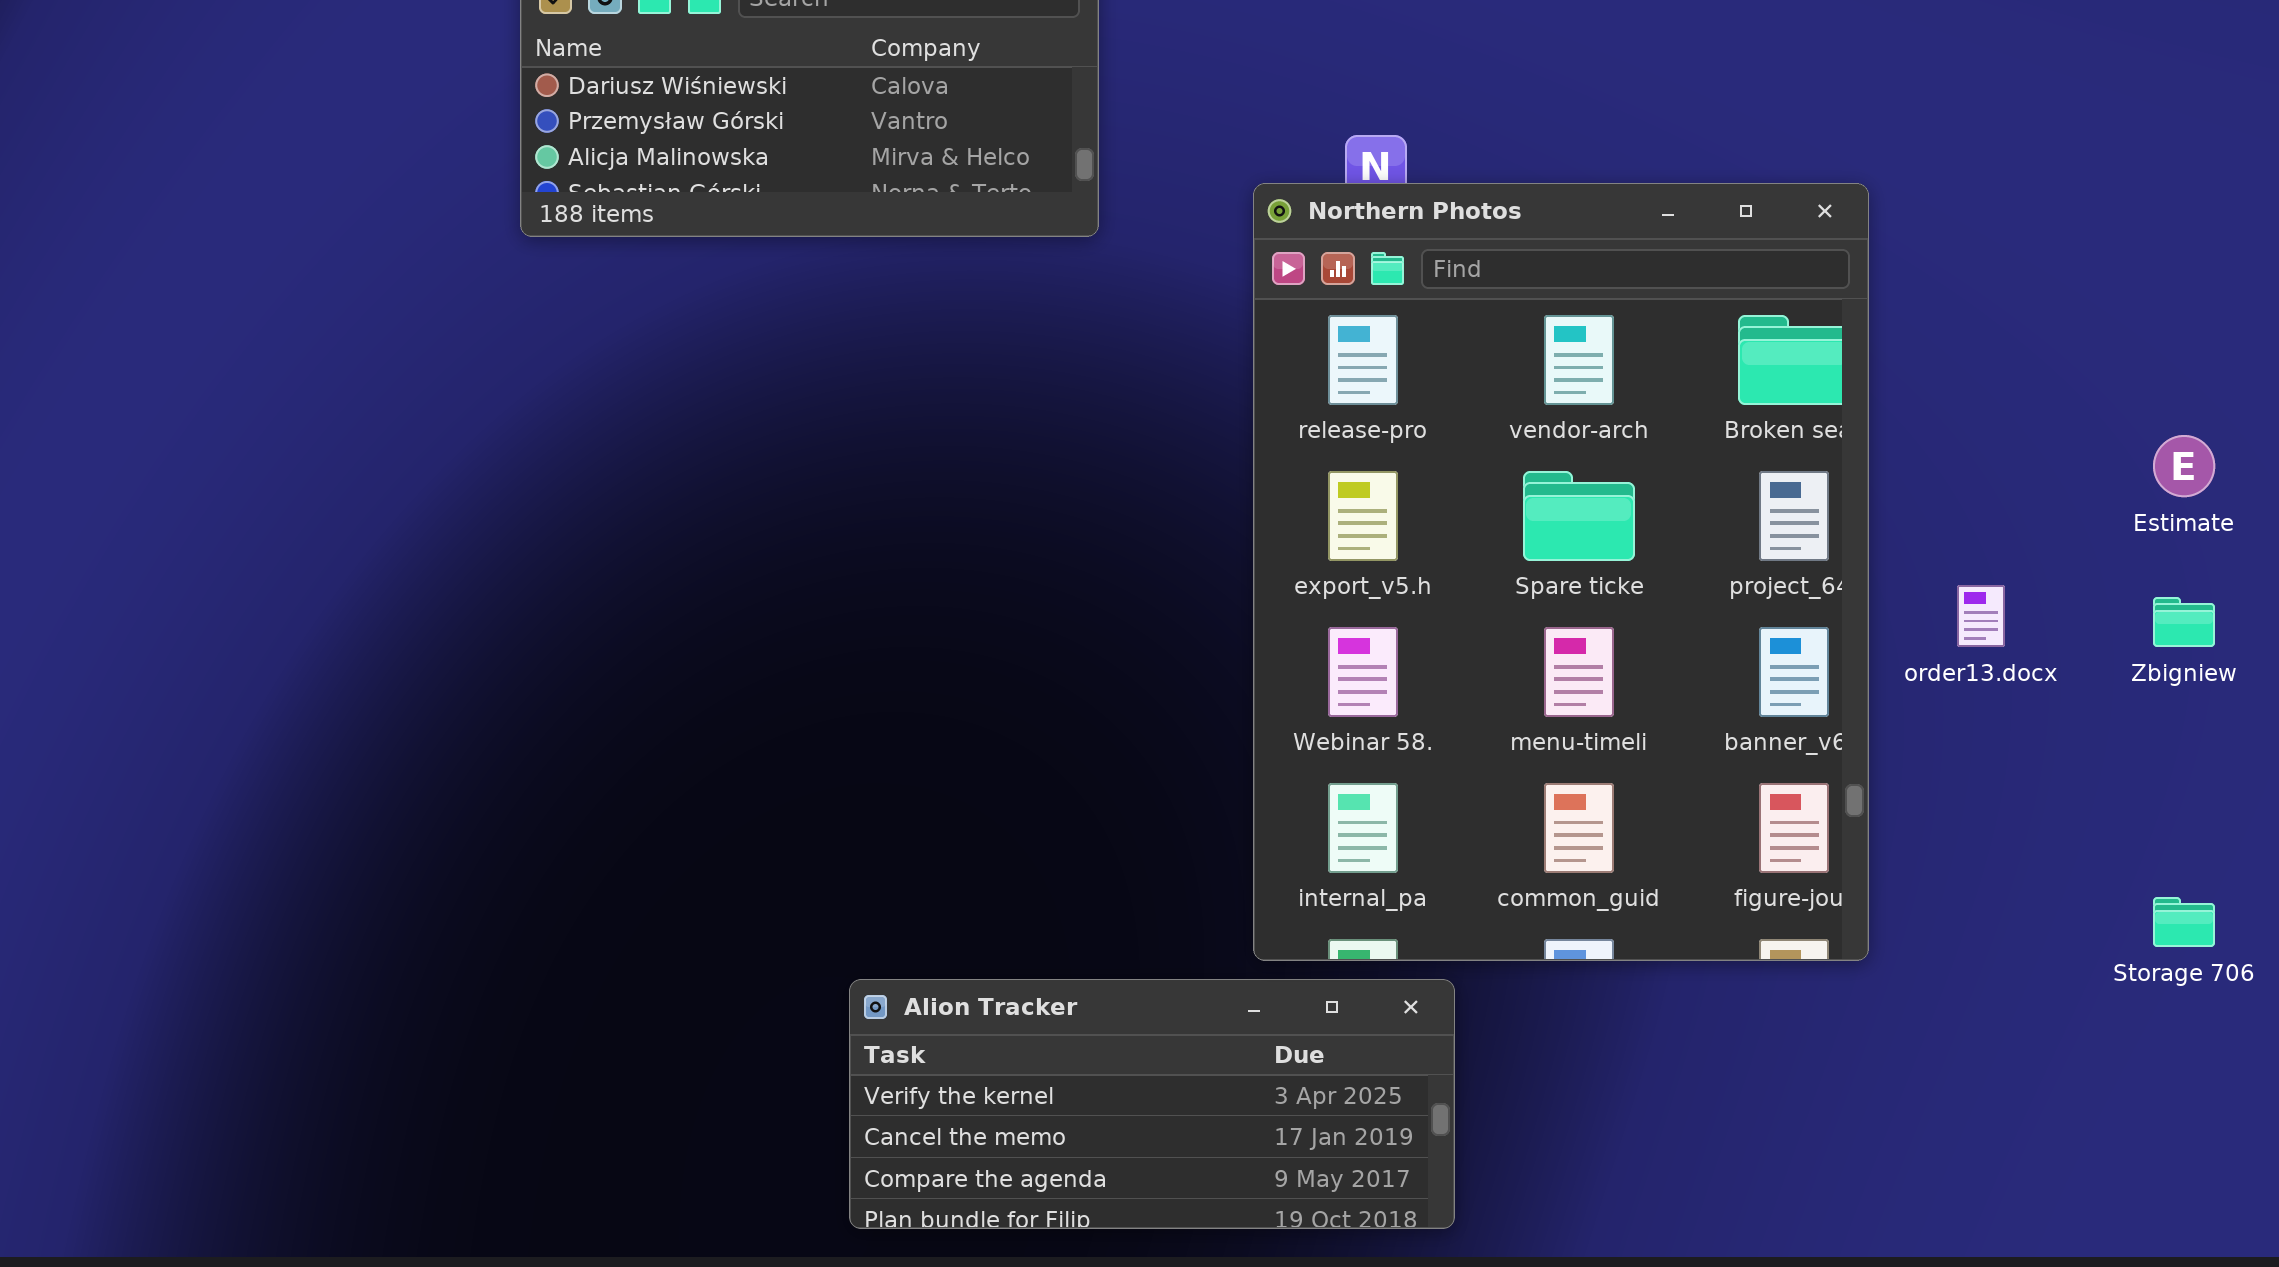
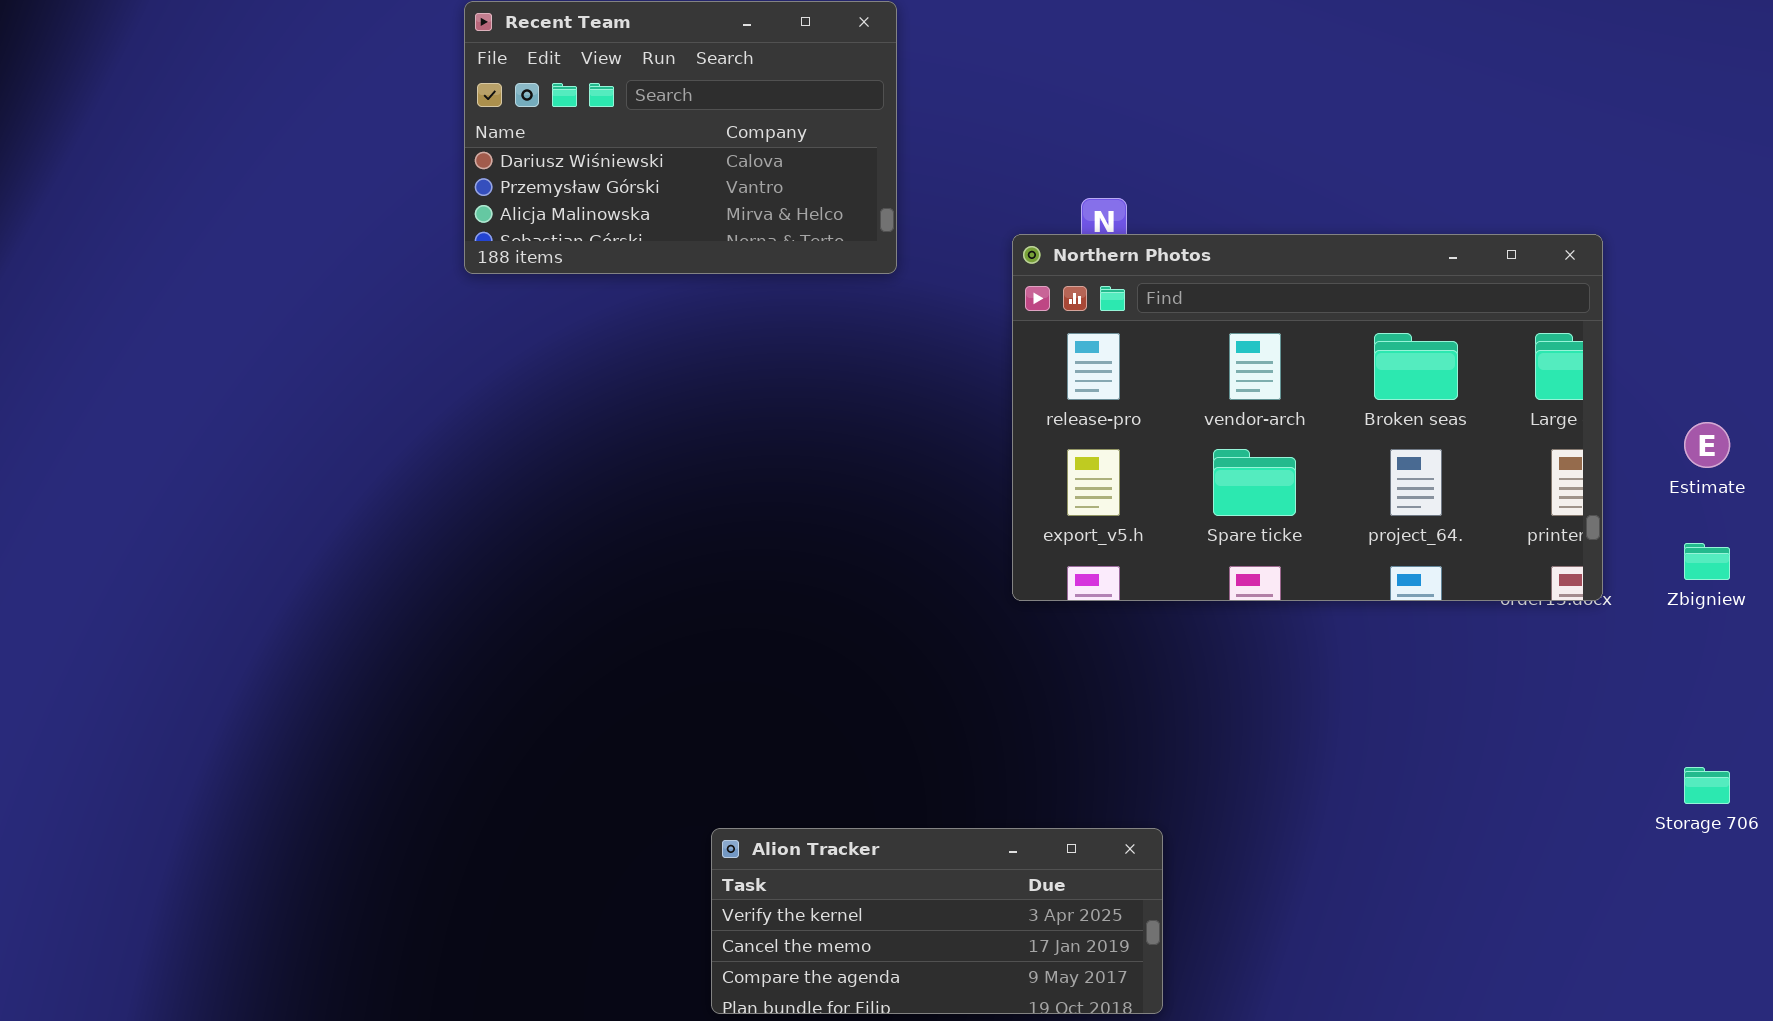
Northern Photos: [1253,183,1869,961] -> [1012,234,1603,601], resized

